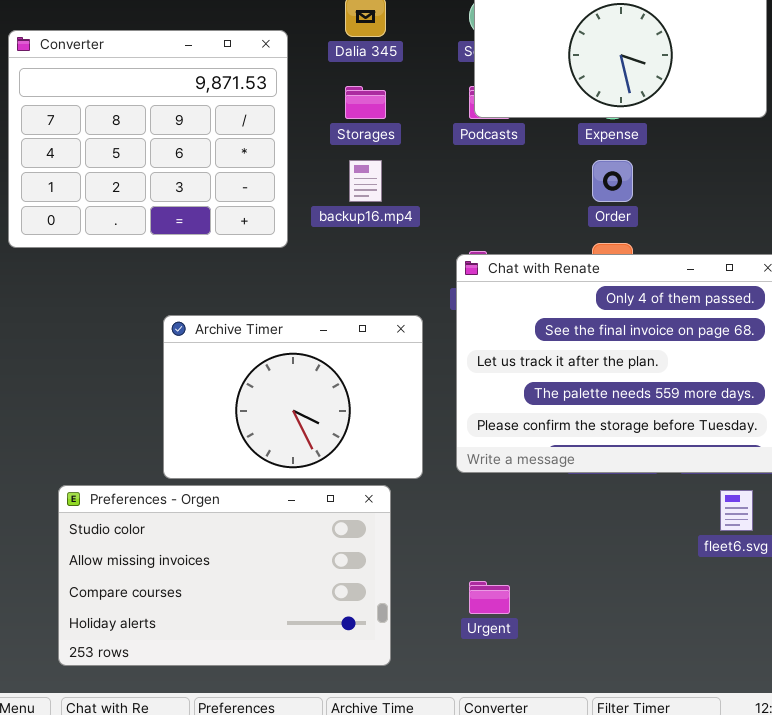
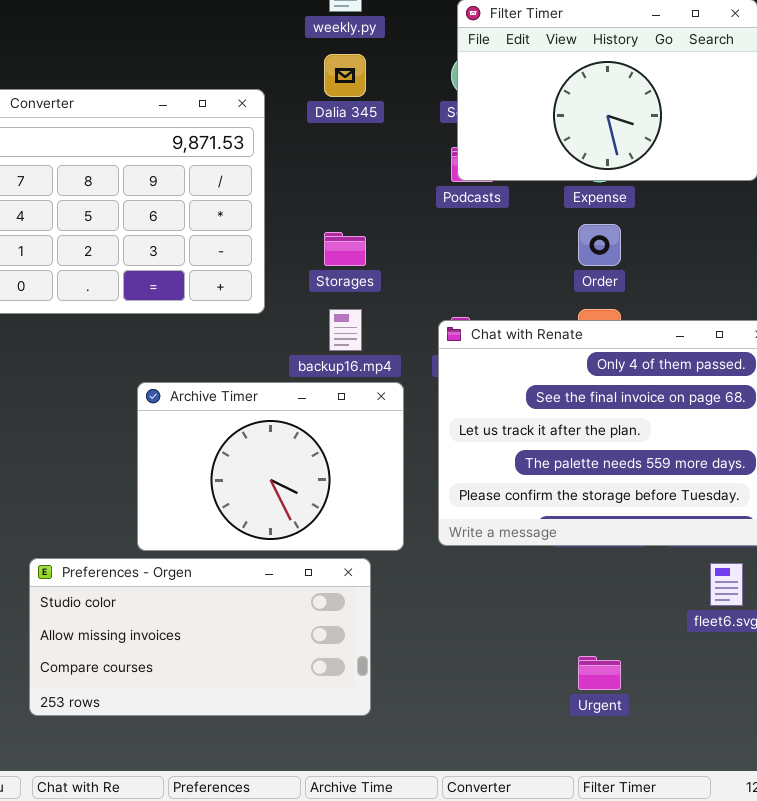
Storages: [345,86,386,119] -> [324,232,366,266], moved
backup16.mp4: [349,160,382,202] -> [329,309,362,351], moved
Preferences - Orgen: [58,485,391,666] -> [29,558,371,716], resized
Urgent: [469,581,510,614] -> [578,656,621,690], moved

